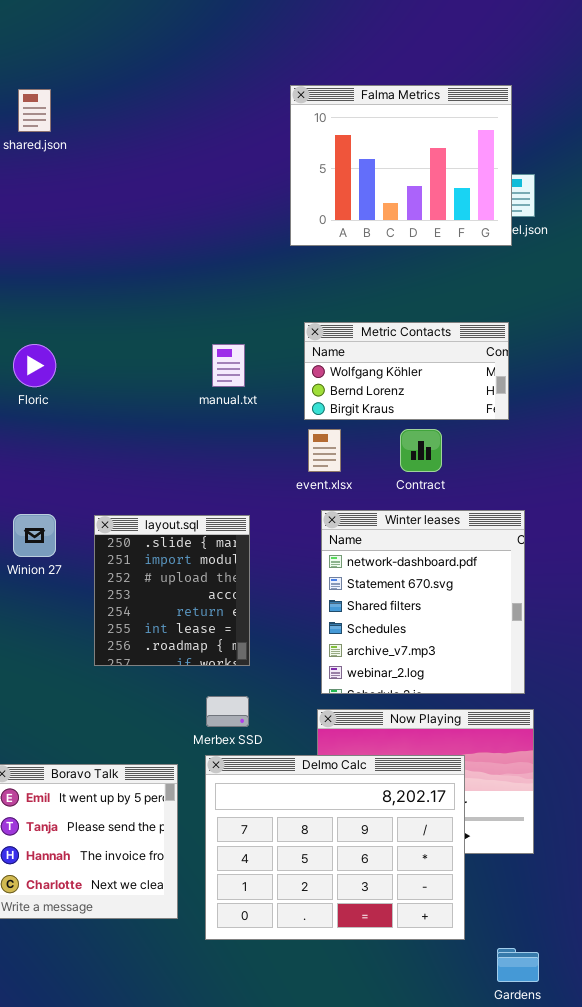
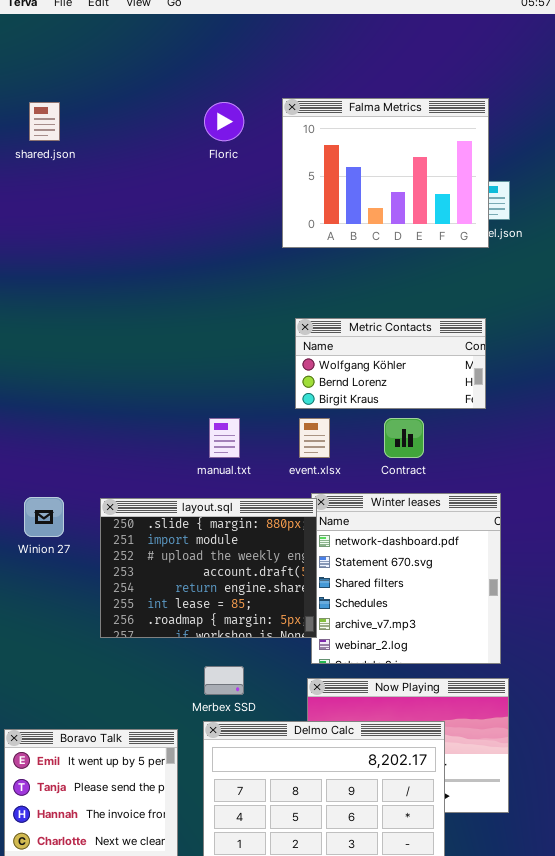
Floric: [13,344,56,387] -> [204,102,244,141], moved
manual.txt: [212,344,245,387] -> [209,418,240,458], moved
layout.sql: [94,515,250,666] -> [100,498,317,638], resized

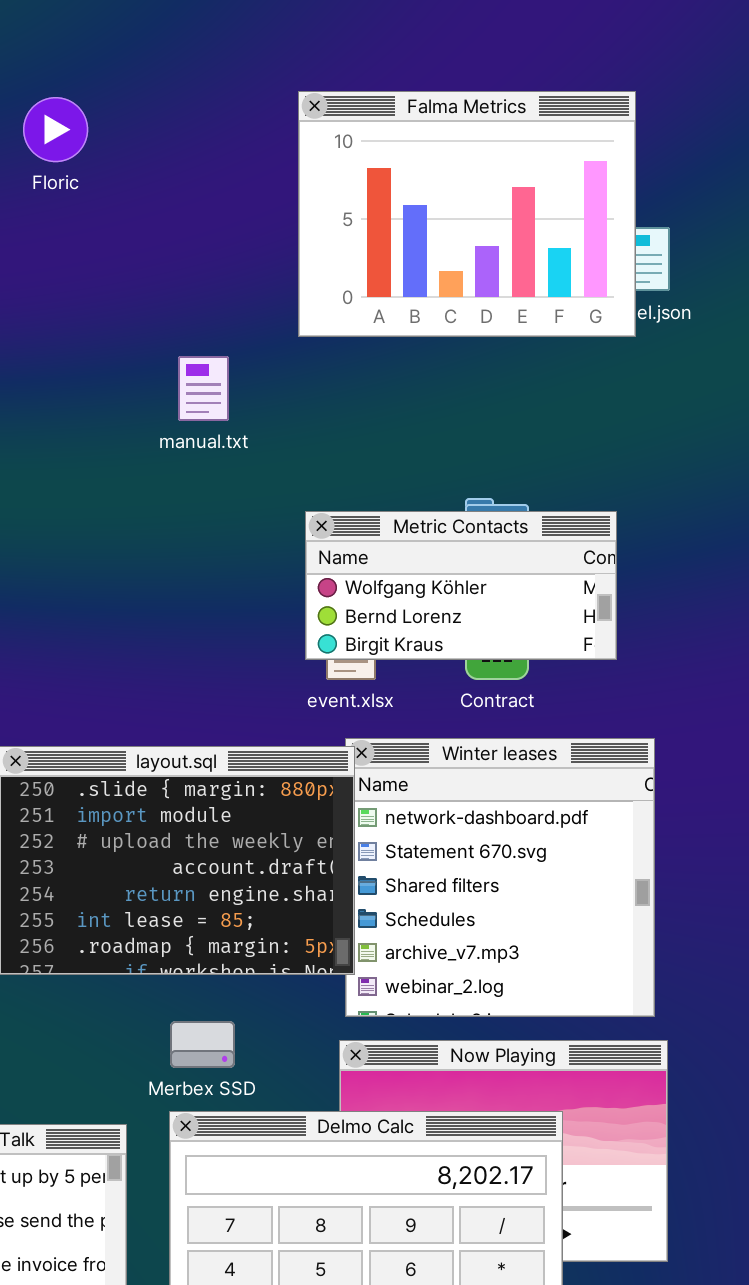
Floric: [204,102,244,141] -> [23,97,88,162], moved
Metric Contacts: [295,318,486,409] -> [305,511,617,660], moved
manual.txt: [209,418,240,458] -> [178,356,229,421], moved

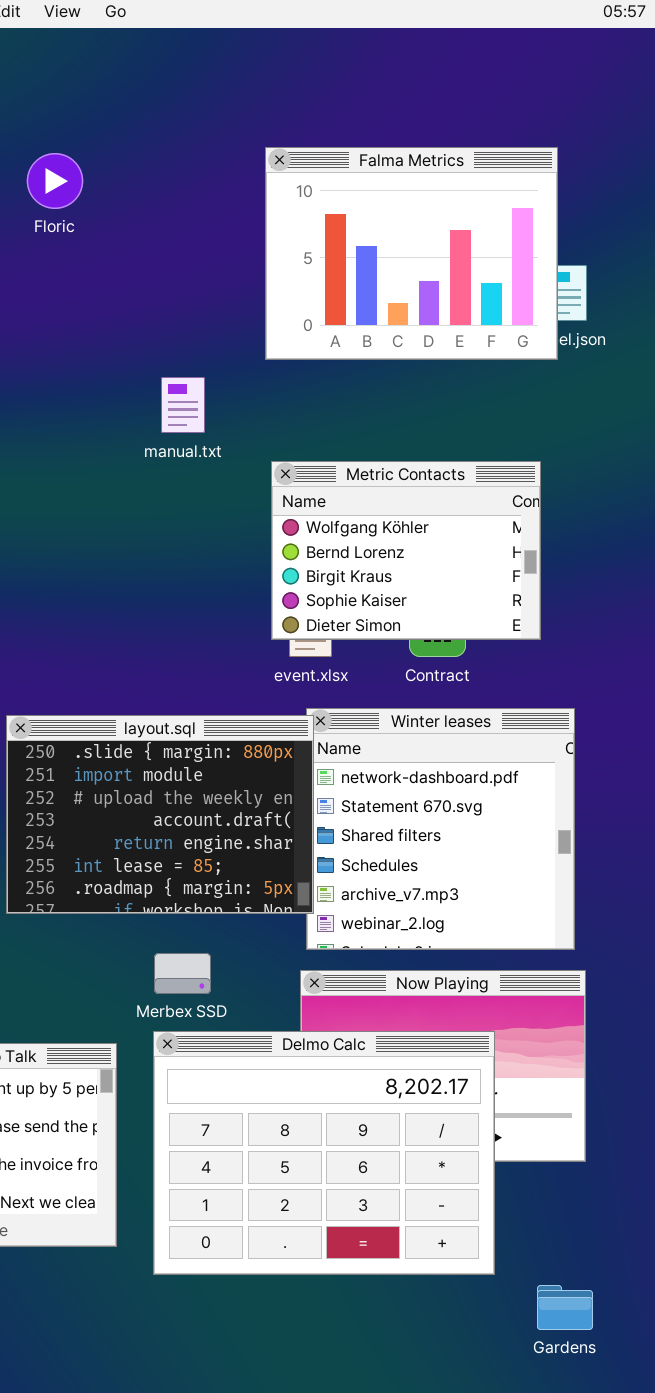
Metric Contacts: [305,511,617,660] -> [271,461,541,640], resized

